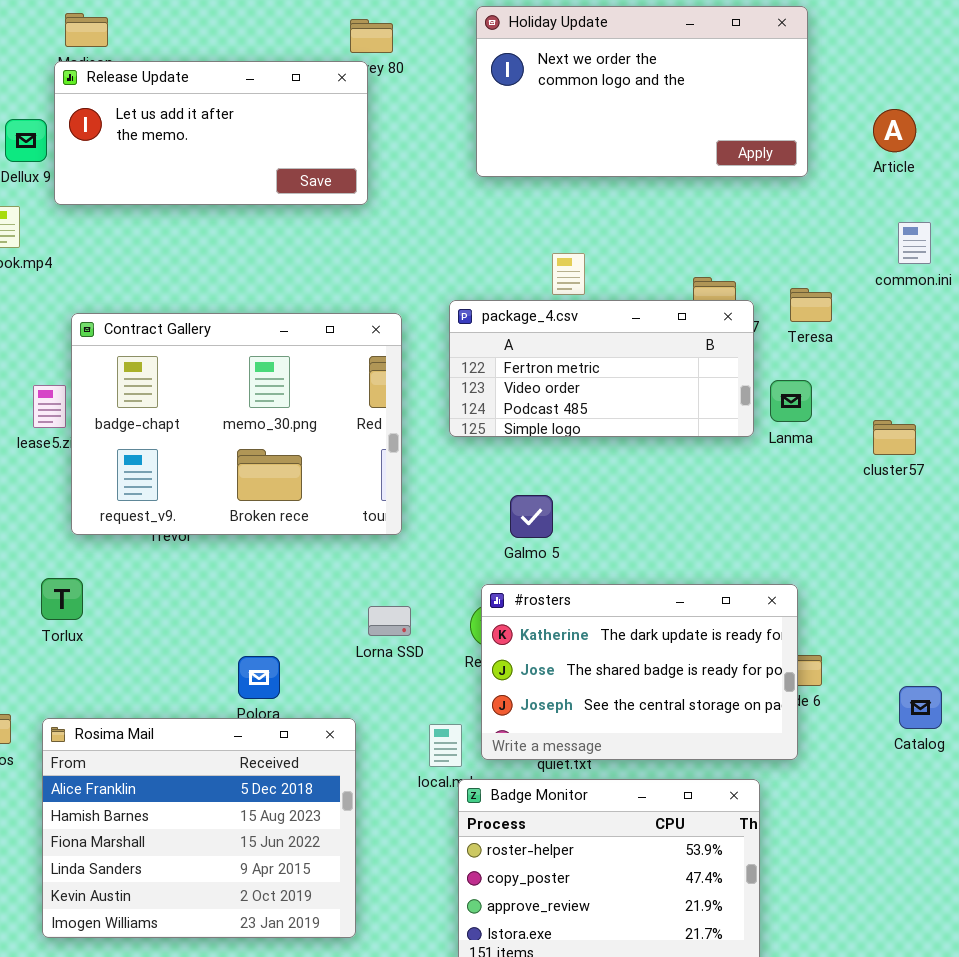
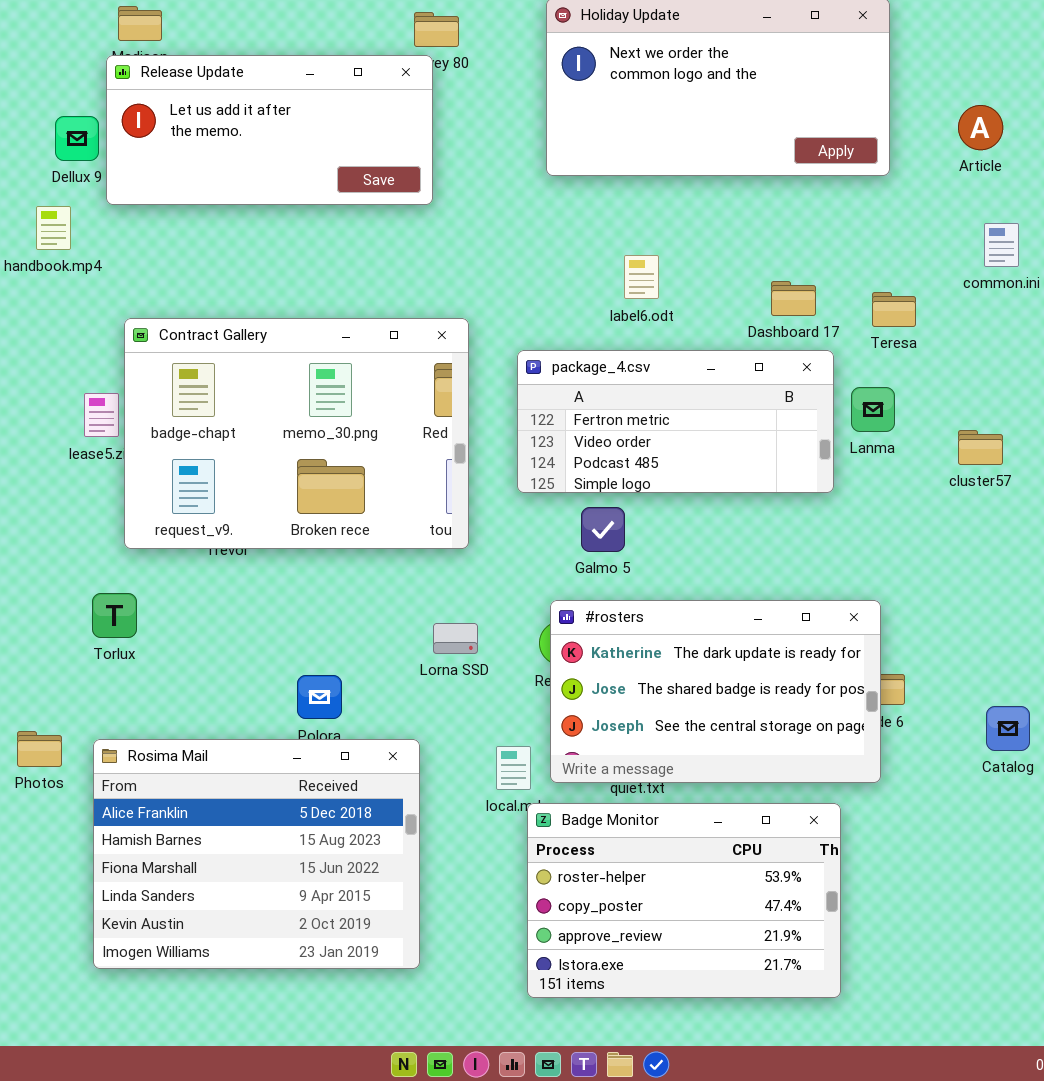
package_4.csv: [449,300,754,437] -> [517,350,834,493], moved

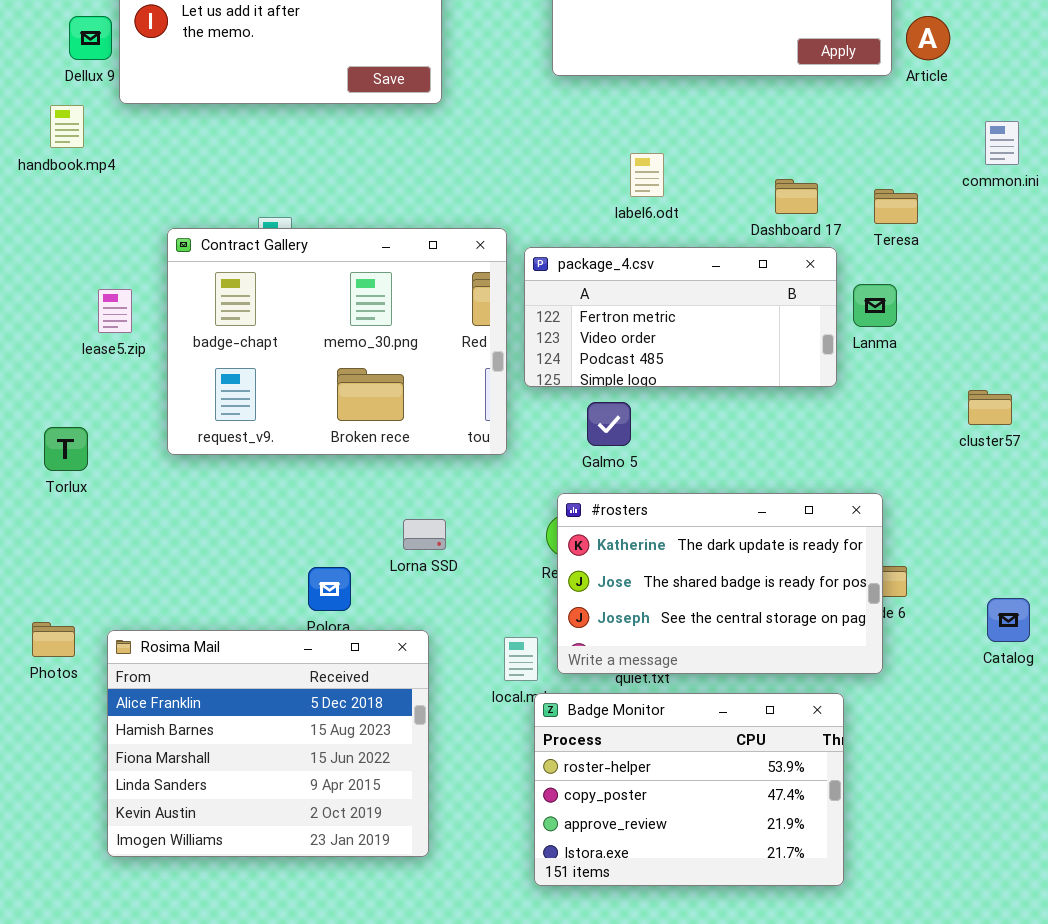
Article: [958,105,1003,150] -> [906,16,950,60], moved
Contract Gallery: [124,318,469,549] -> [167,228,507,455], moved
cluster57: [958,430,1003,465] -> [968,390,1012,425], moved
Torlux: [92,593,137,638] -> [44,427,88,471], moved
Lorna SSD: [433,623,478,654] -> [403,519,446,550], moved

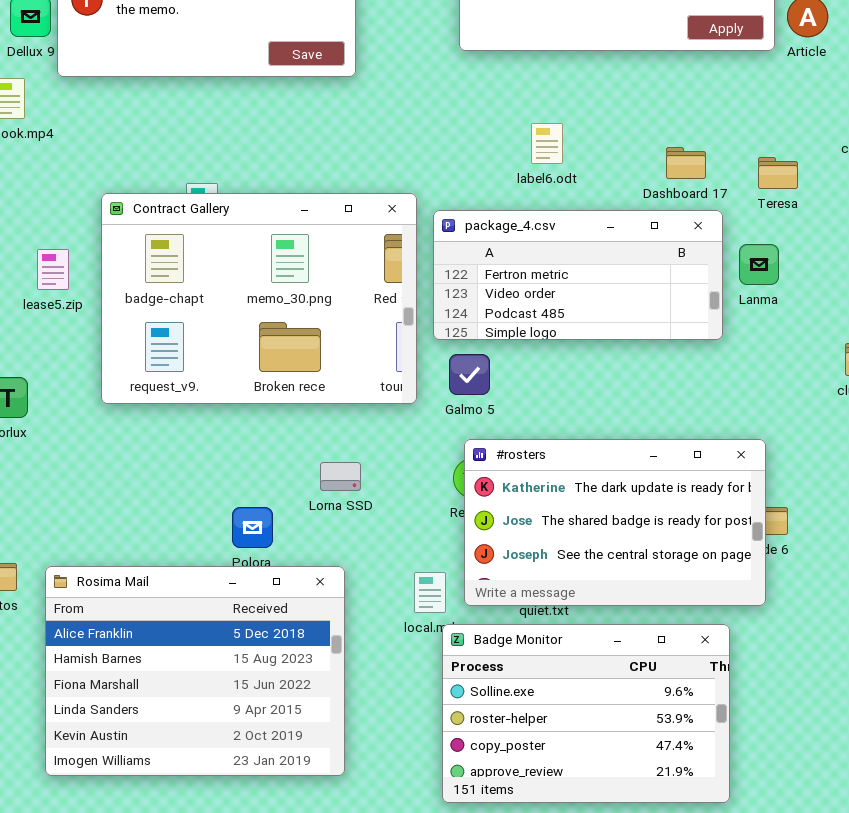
Galmo 5: [587,402,631,446] -> [449,354,490,395], moved
Badge Monitor: [534,693,844,886] -> [442,624,730,803], scrolled up 1 row

